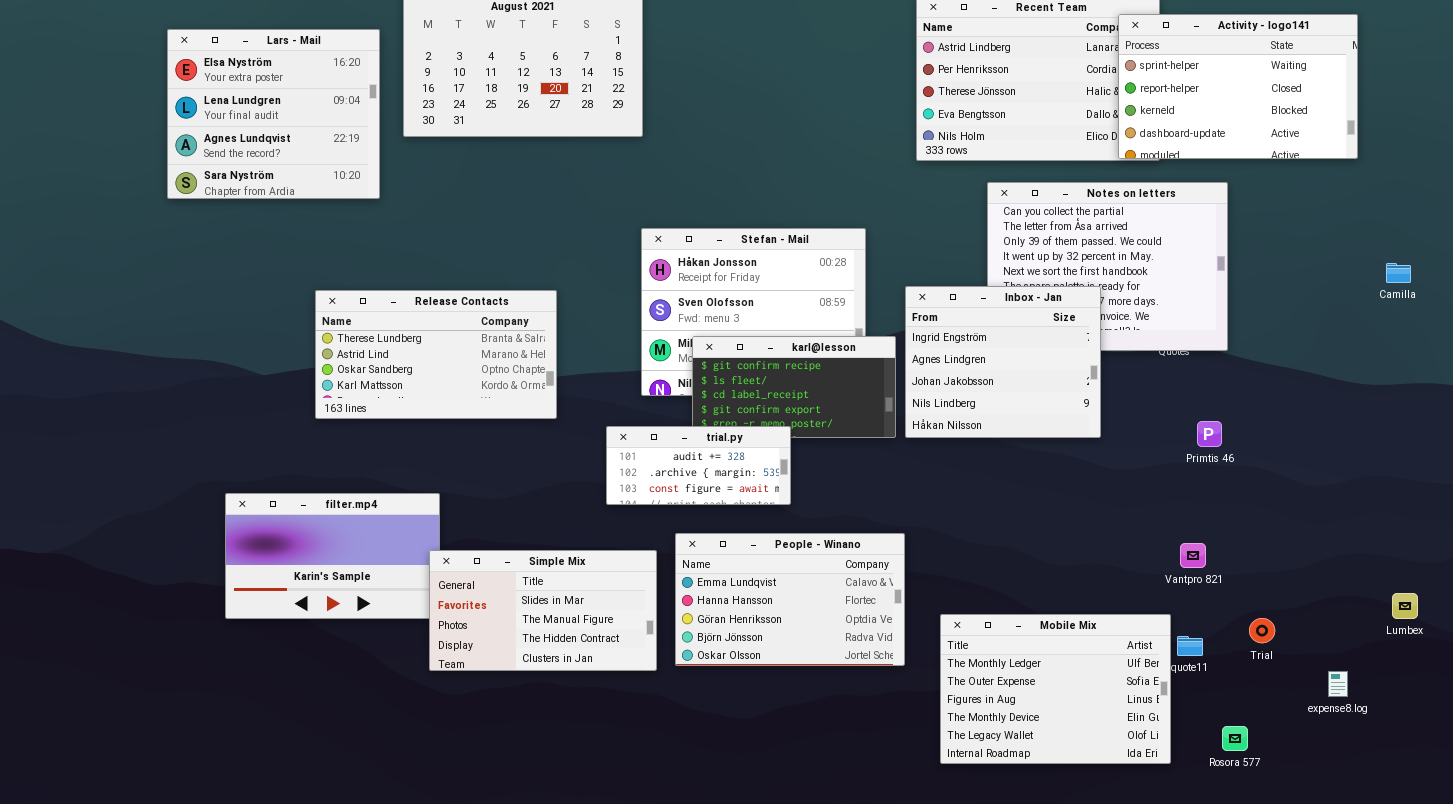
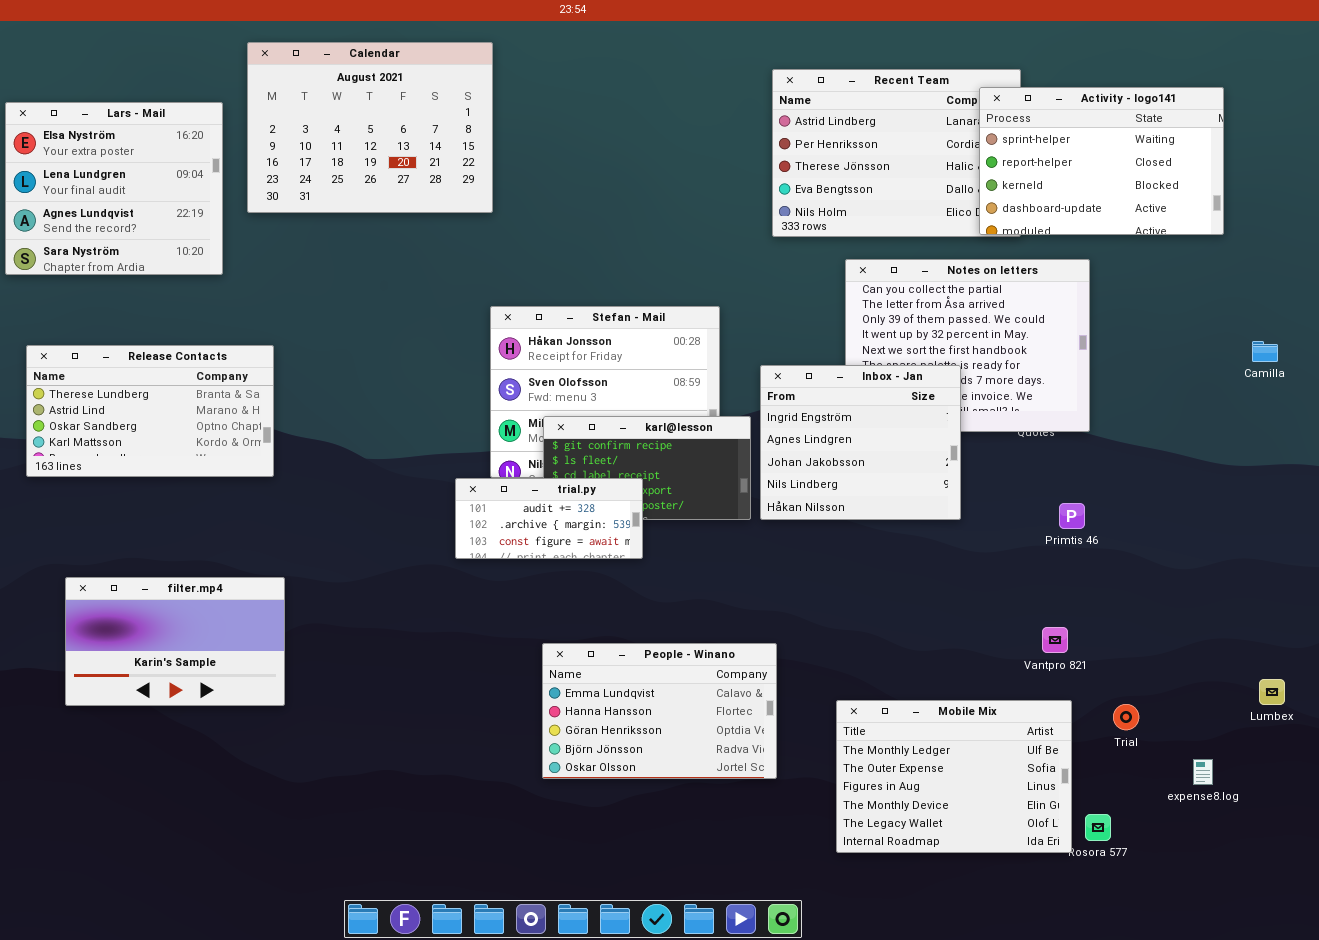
Release Contacts: [315,290,557,419] -> [26,345,274,477], moved
trial.py: [606,426,791,505] -> [455,478,643,559], moved
People - Winano: [675,533,905,666] -> [542,643,777,779], moved
Simple Mix: [429,550,657,671] -> none, closed
Mobile Mix: [940,614,1171,764] -> [836,700,1072,853], moved

